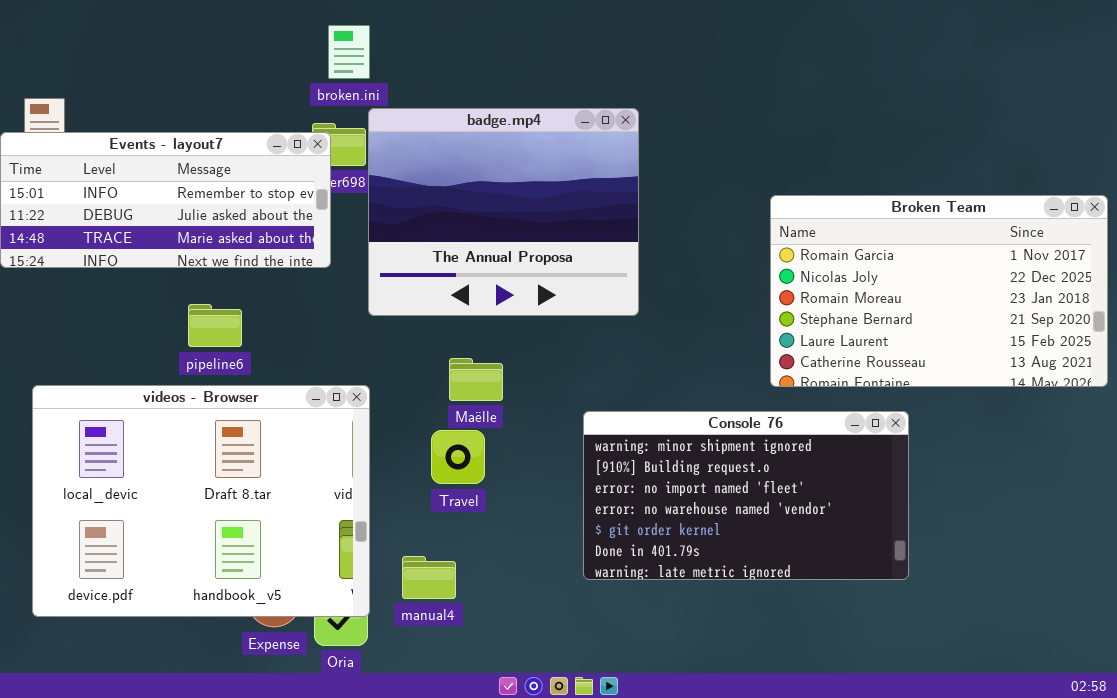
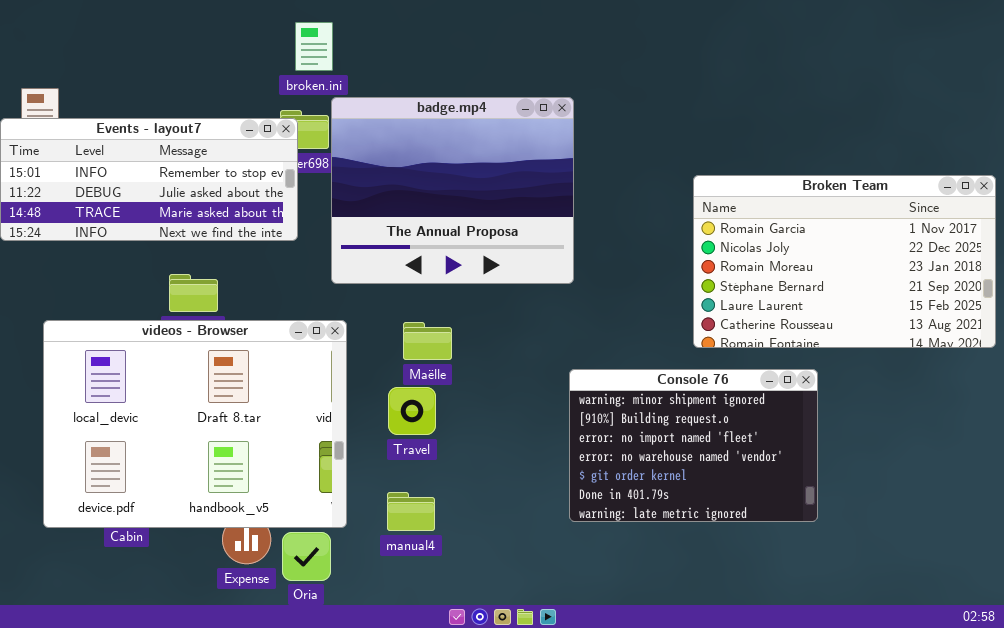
videos - Browser: [32,385,370,617] -> [43,320,347,528], moved
Console 76: [583,411,909,580] -> [569,369,818,522], resized
manual4: [402,556,456,599] -> [387,492,435,531], moved

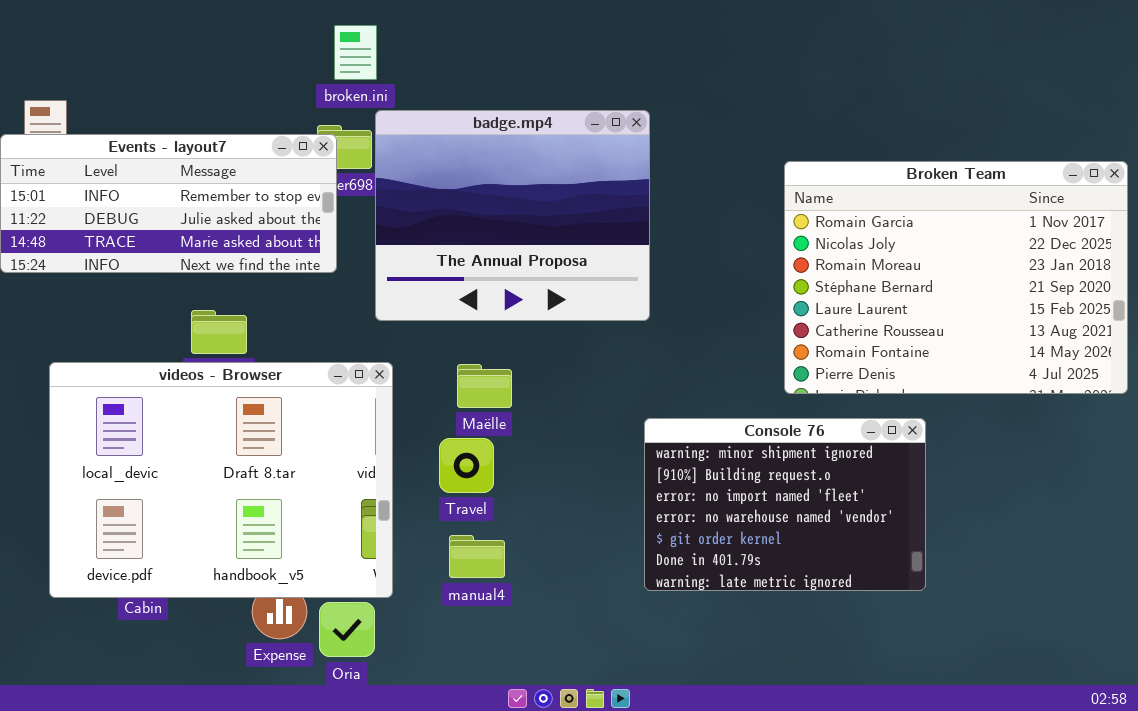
Broken Team: [693,175,996,348] -> [784,161,1128,394], resized
manual4: [387,492,435,531] -> [449,535,505,578], moved

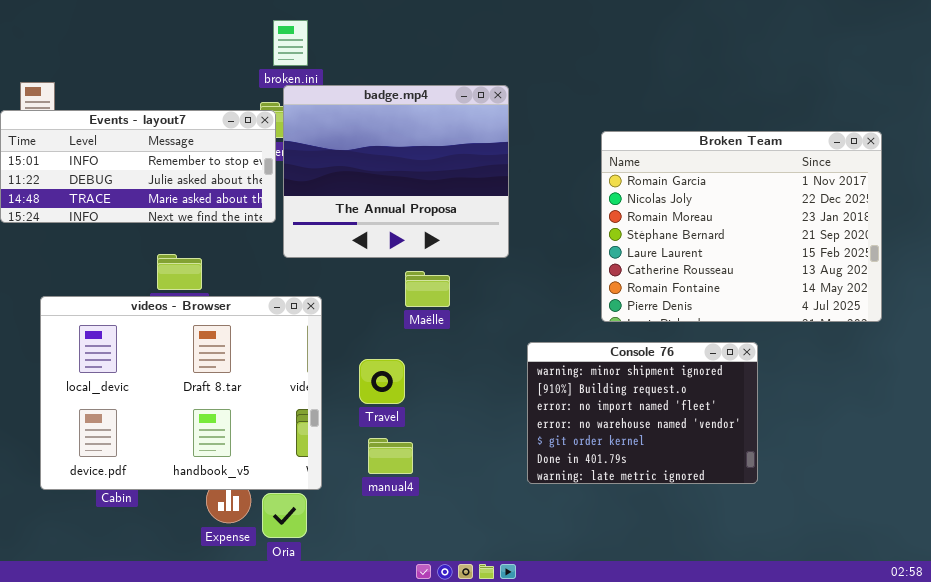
badge.mp4: [375,110,650,321] -> [283,85,509,258], moved
Broken Team: [784,161,1128,394] -> [601,131,882,322], moved
Maëlle: [457,364,512,408] -> [405,271,450,307], moved

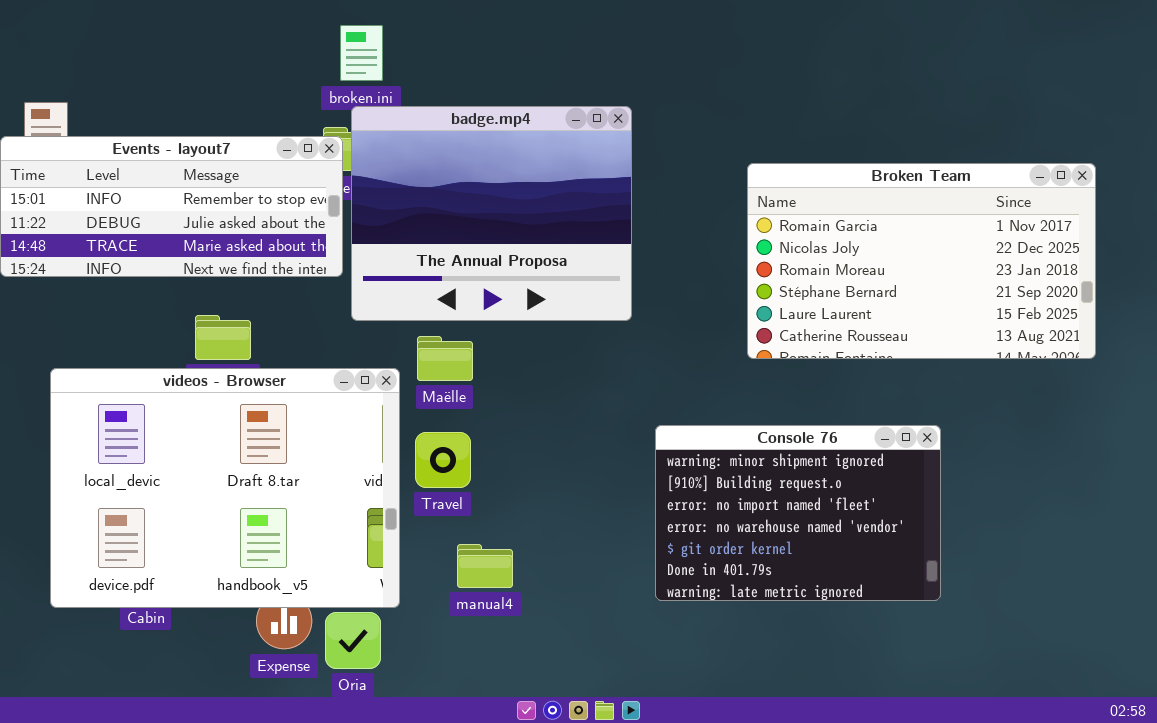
Broken Team: [601,131,882,322] -> [747,163,1096,359], resized
Maëlle: [405,271,450,307] -> [417,336,473,381], moved
Travel: [359,359,405,404] -> [415,432,471,488], moved

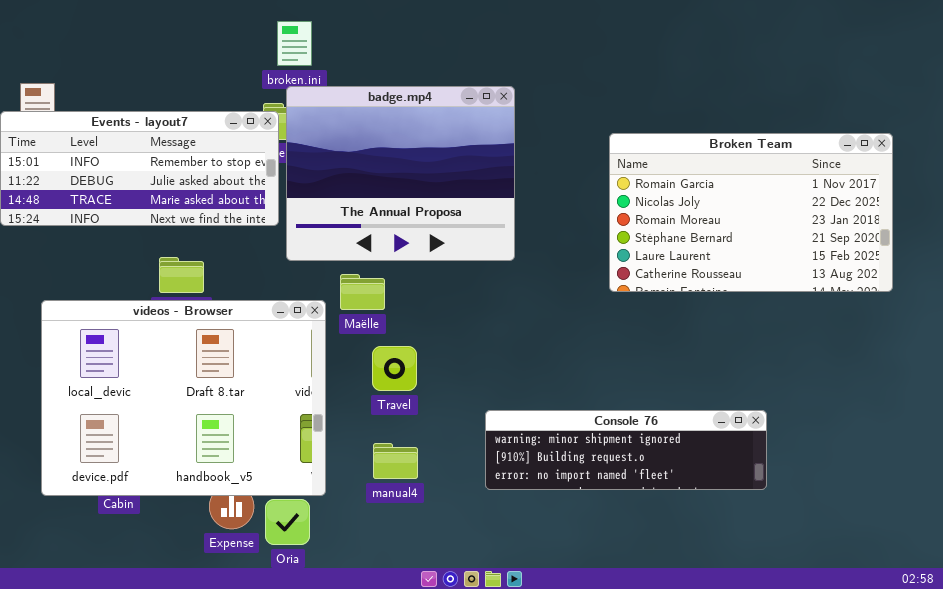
Console 76: [655,425,941,601] -> [485,410,767,490], resized
Travel: [415,432,471,488] -> [372,346,417,391], moved

